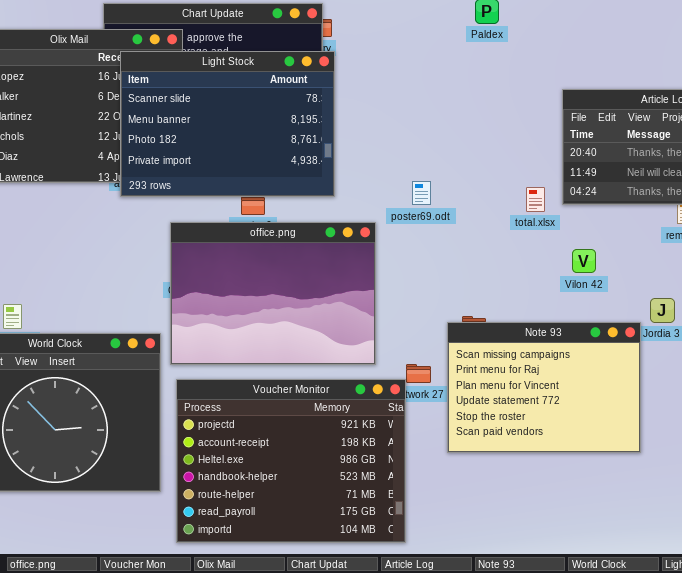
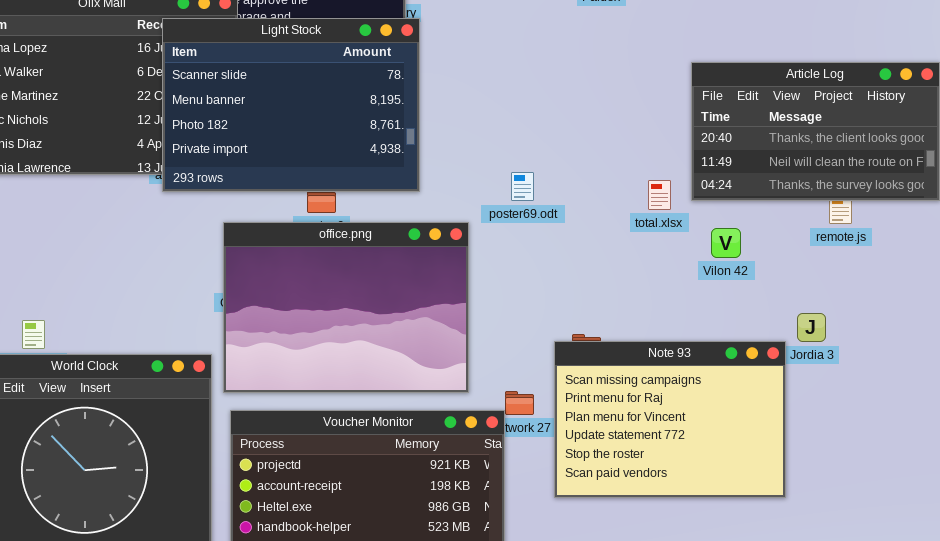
Vilon 42: [572,249,596,273] -> [711,228,741,258], moved

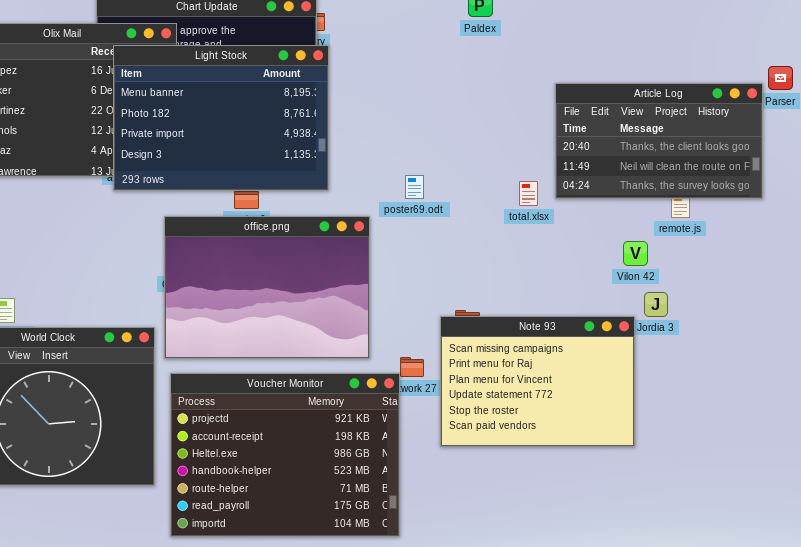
Light Stock: [162,18,420,192] -> [113,45,329,191], scrolled down 1 row
Vilon 42: [711,228,741,258] -> [623,241,648,266], moved

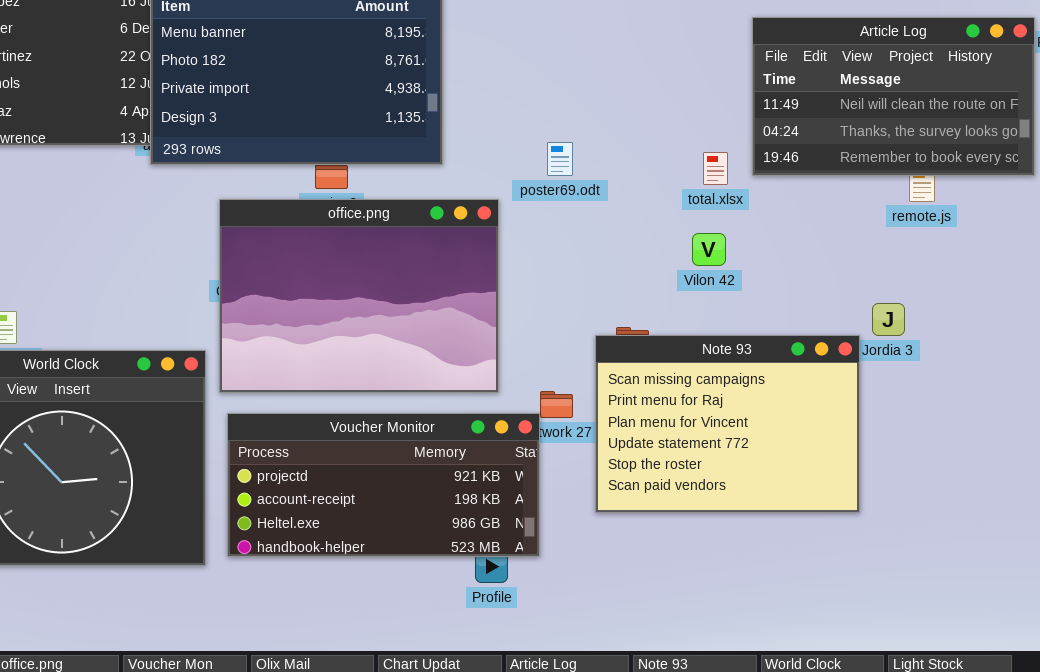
Article Log: [555,83,763,199] -> [752,17,1035,176], scrolled down 1 row
Vilon 42: [623,241,648,266] -> [692,233,726,266], moved
Voucher Monitor: [170,373,400,537] -> [227,413,540,557], resized

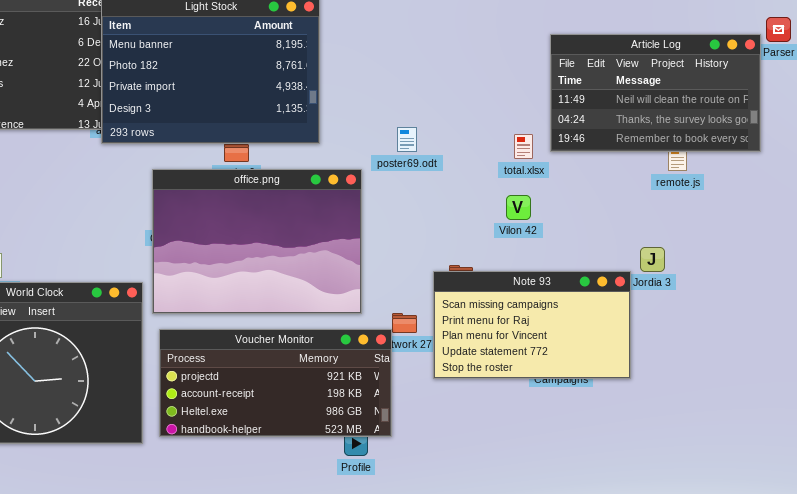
Note 93: [595,335,860,513] -> [433,271,631,379], resized

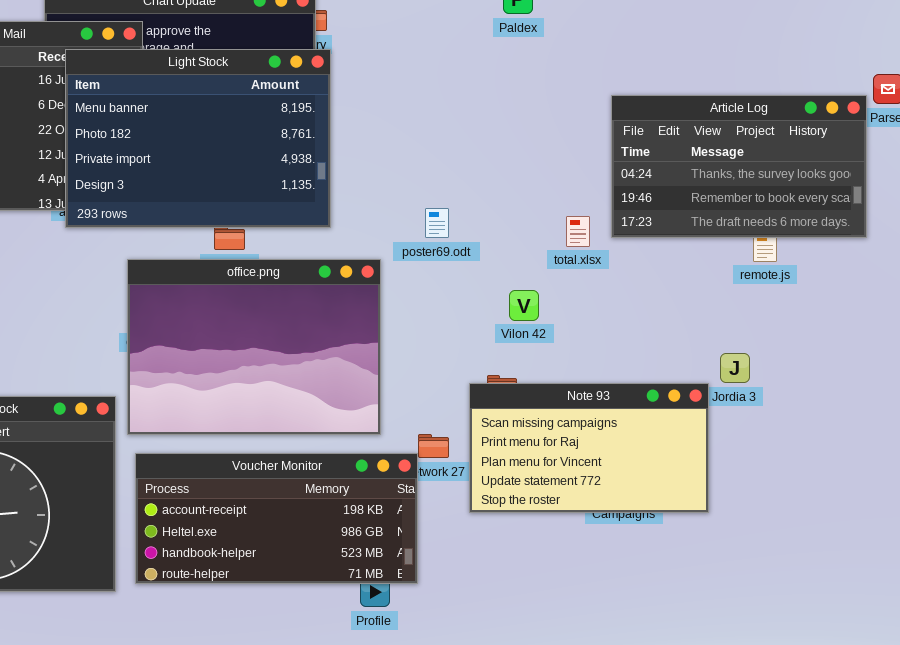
Article Log: [550,34,761,152] -> [611,95,867,238], scrolled down 1 row
Vilon 42: [506,195,531,220] -> [509,290,539,321], moved
Voucher Monitor: [159,329,392,437] -> [135,453,418,584], scrolled down 1 row

